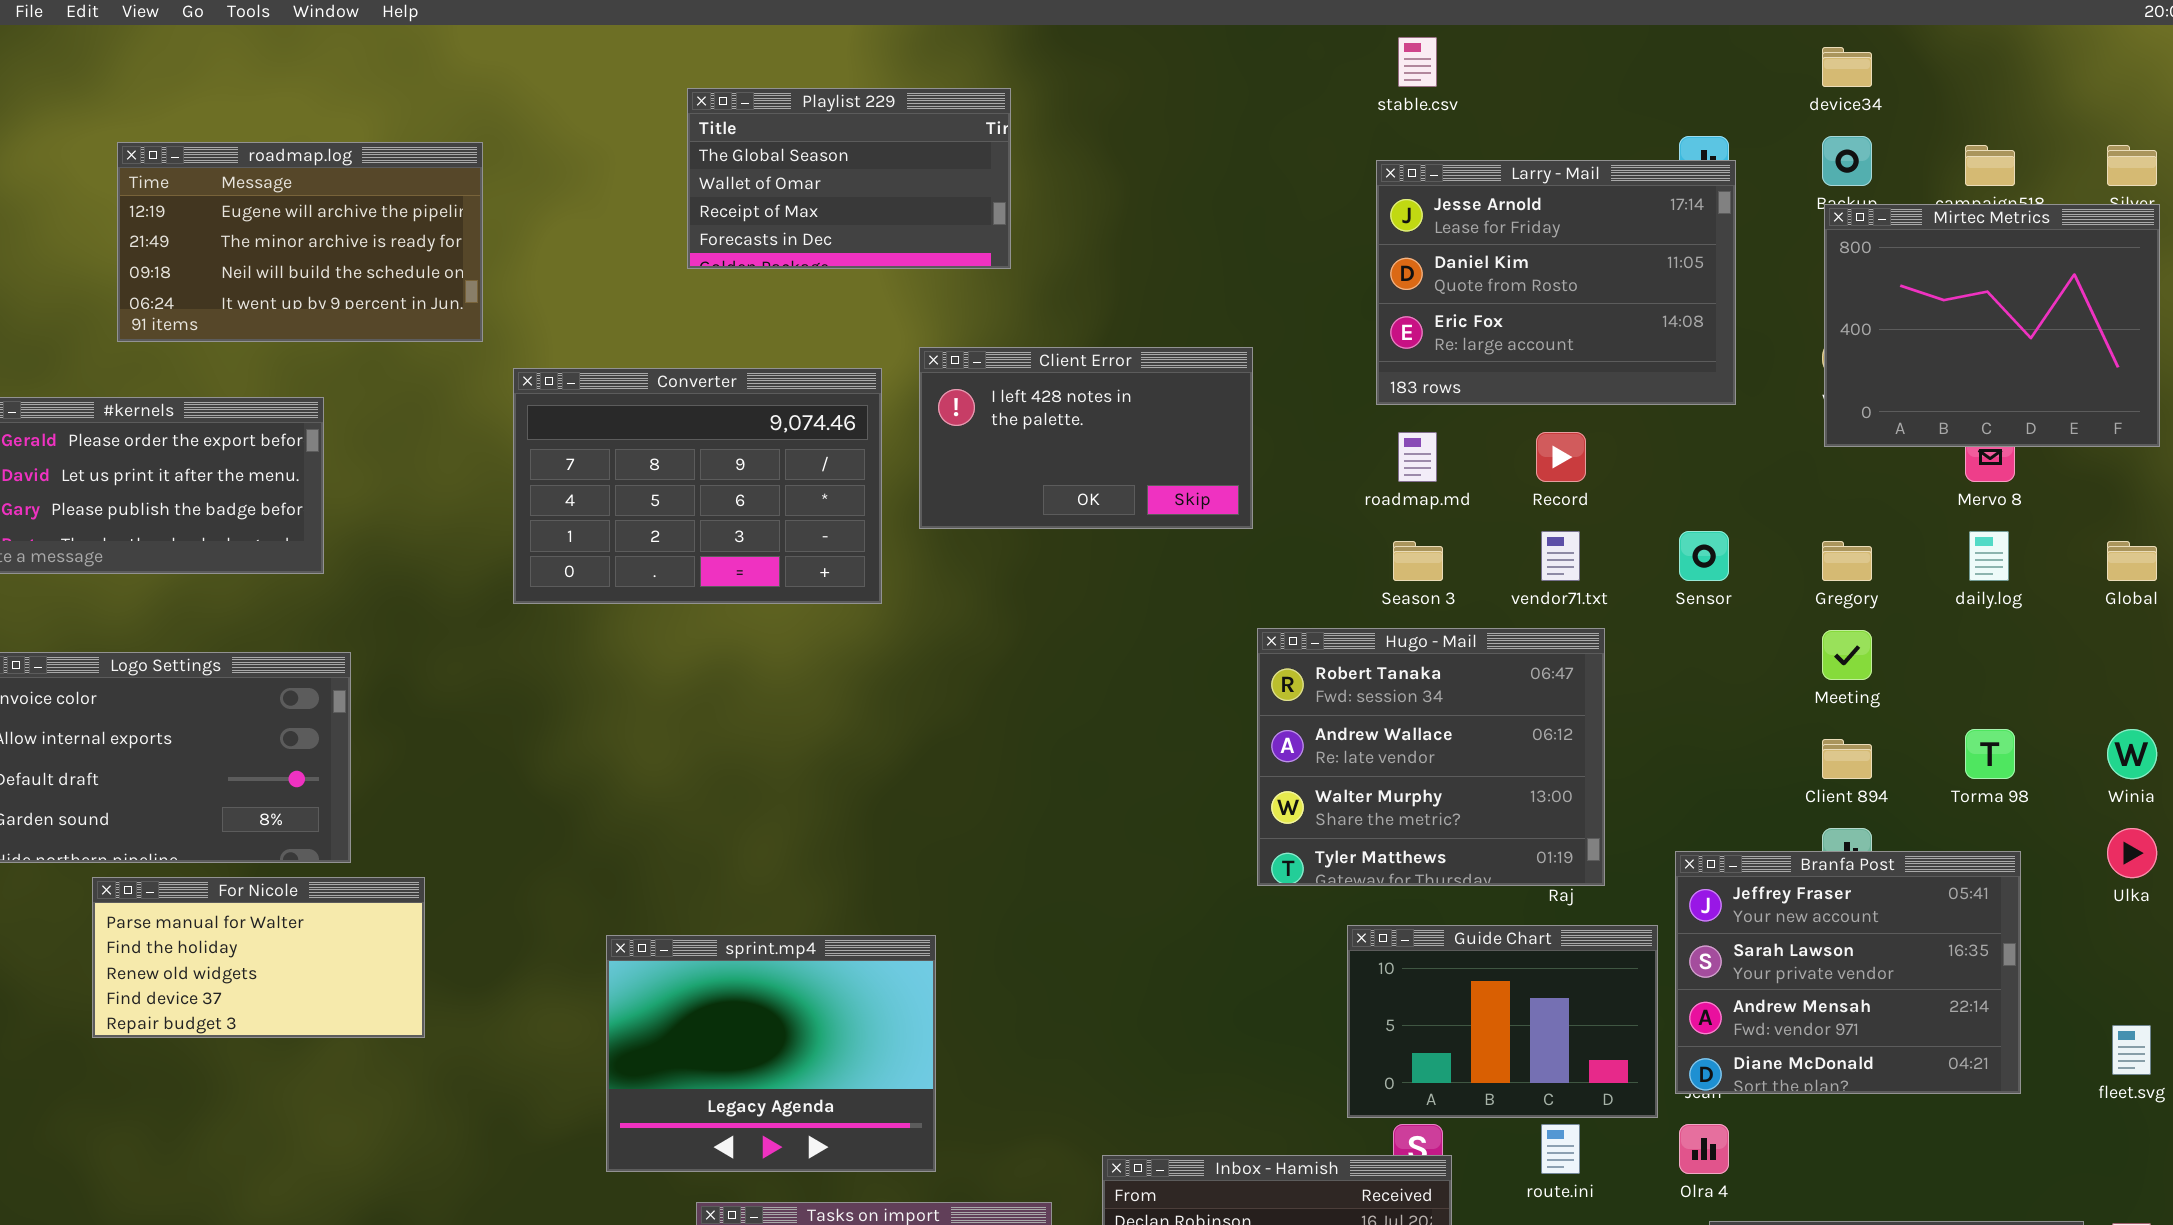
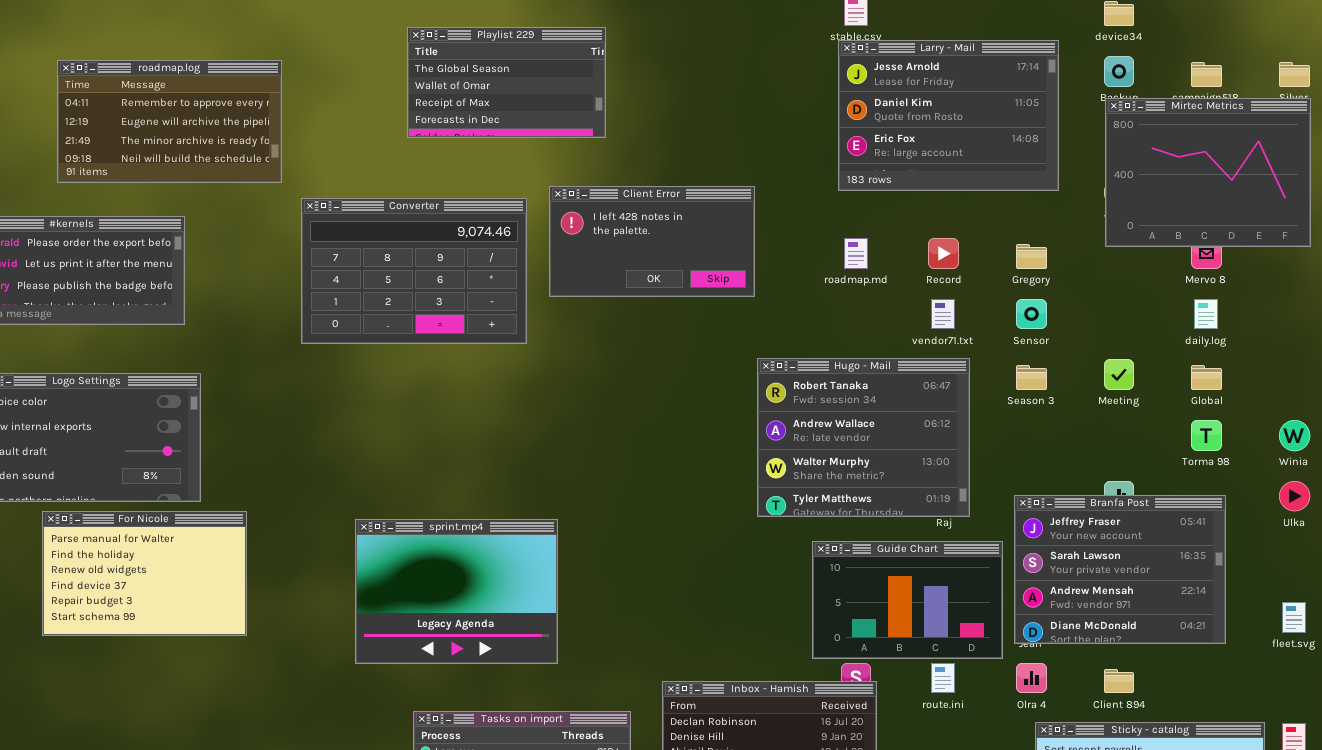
roadmap.log: [117,142,483,342] -> [57,60,282,183], scrolled up 1 row
Larry - Mail: [1376,160,1736,405] -> [838,40,1059,191], moved
Season 3: [1393,541,1443,581] -> [1016,365,1047,390], moved
Gregory: [1822,541,1872,581] -> [1016,244,1047,269], moved
Global: [2107,541,2157,581] -> [1191,365,1222,390], moved
Client 894: [1822,739,1872,779] -> [1104,669,1134,693], moved
For Nicole: [92,877,425,1038] -> [42,511,247,636], resized
sprint.mp4: [606,935,936,1172] -> [355,519,558,664], moved

